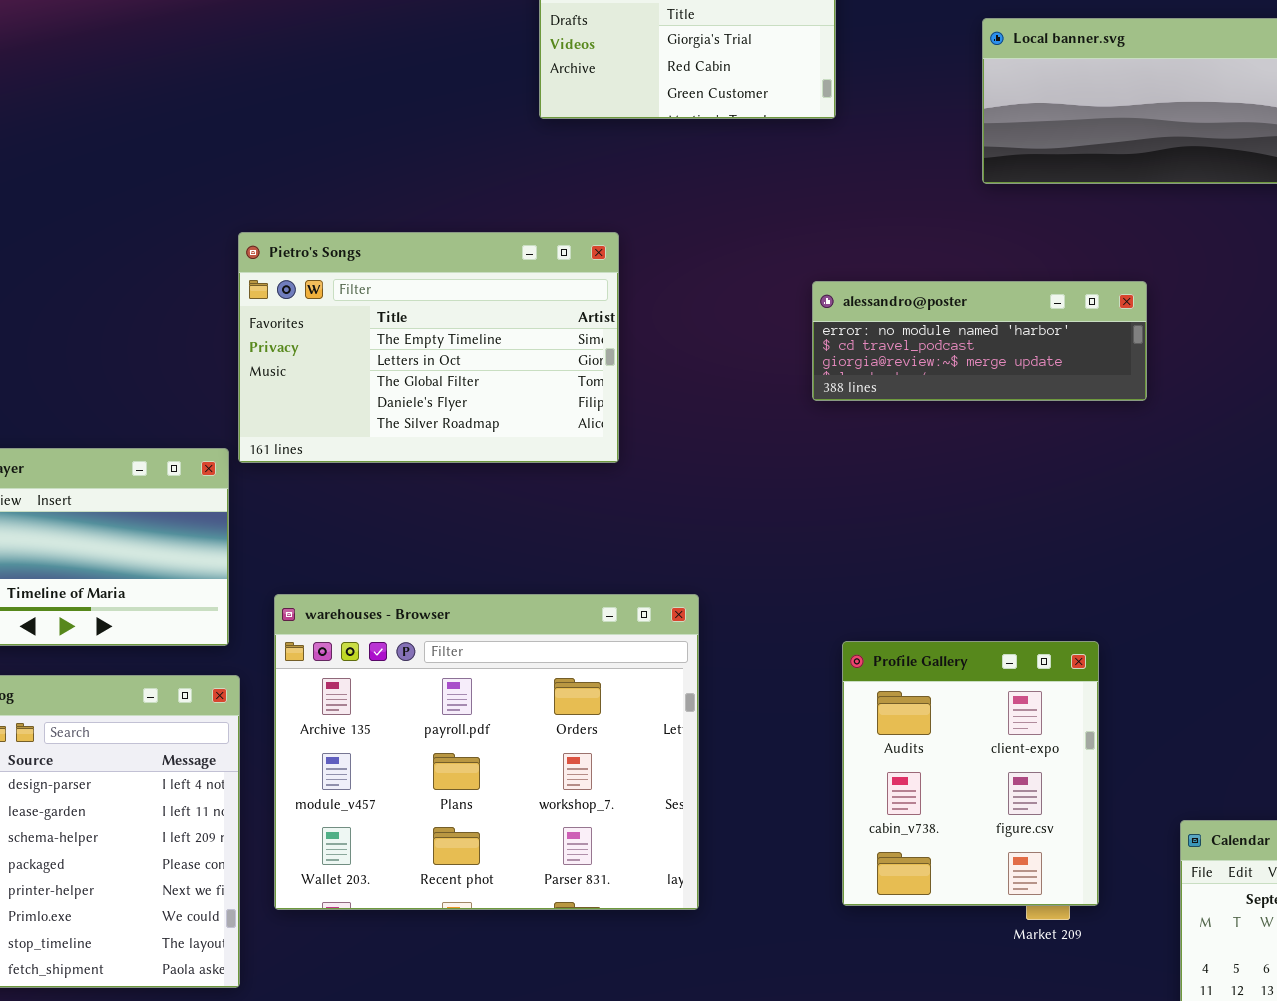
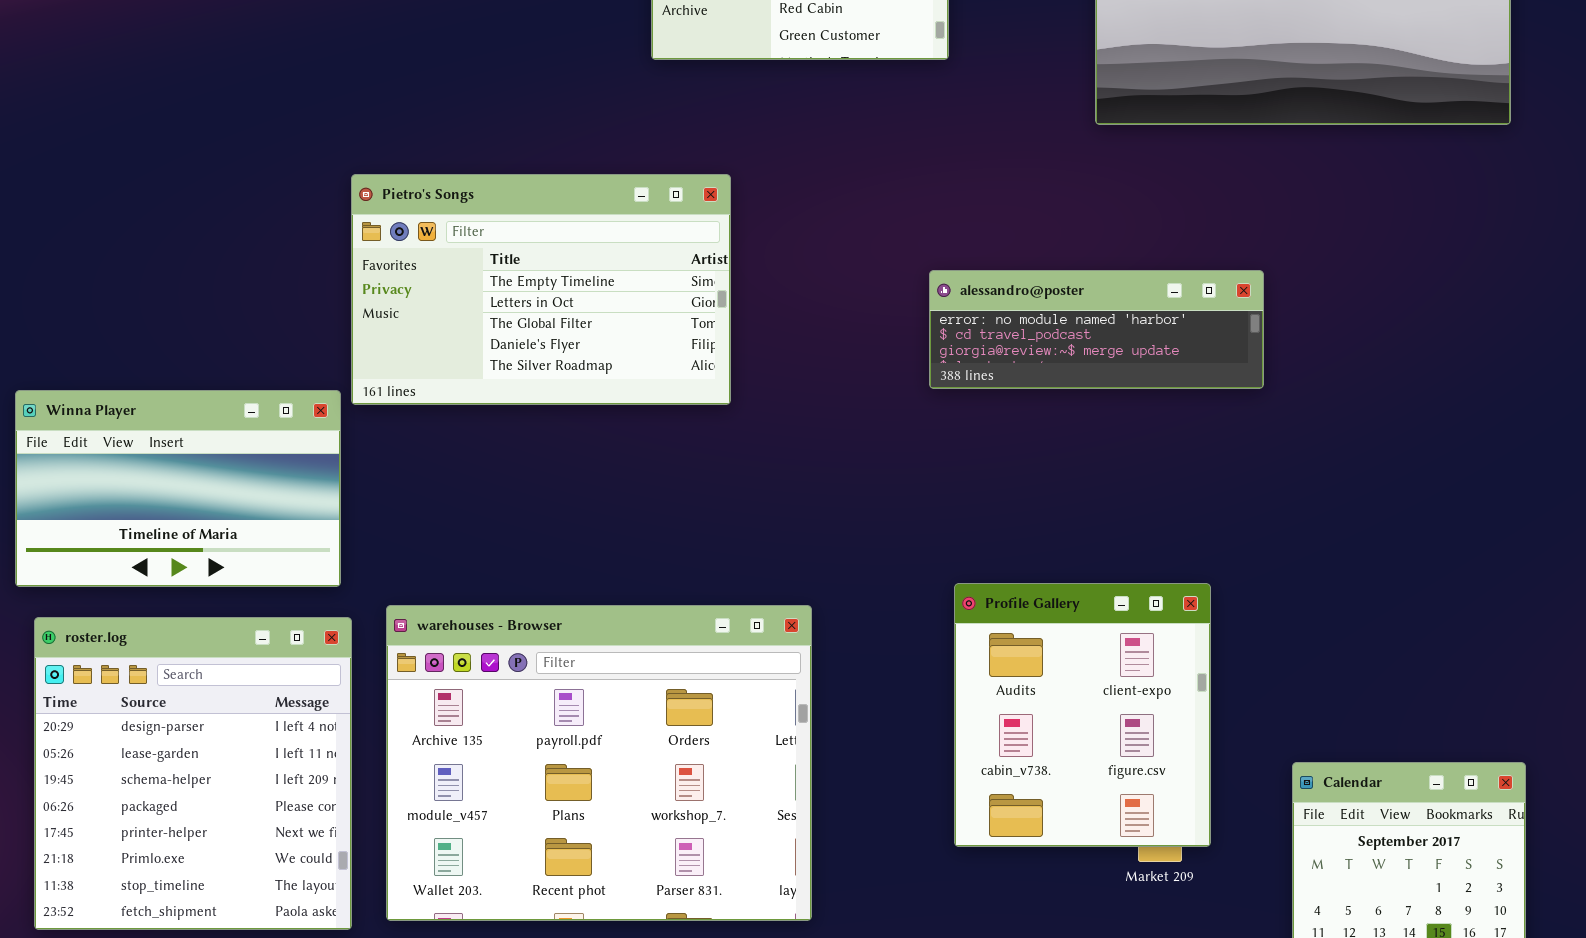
alessandro@poster: [812,281,1147,401] -> [929,270,1264,389], moved
warehouses - Browser: [274,594,699,910] -> [386,605,812,921], moved

